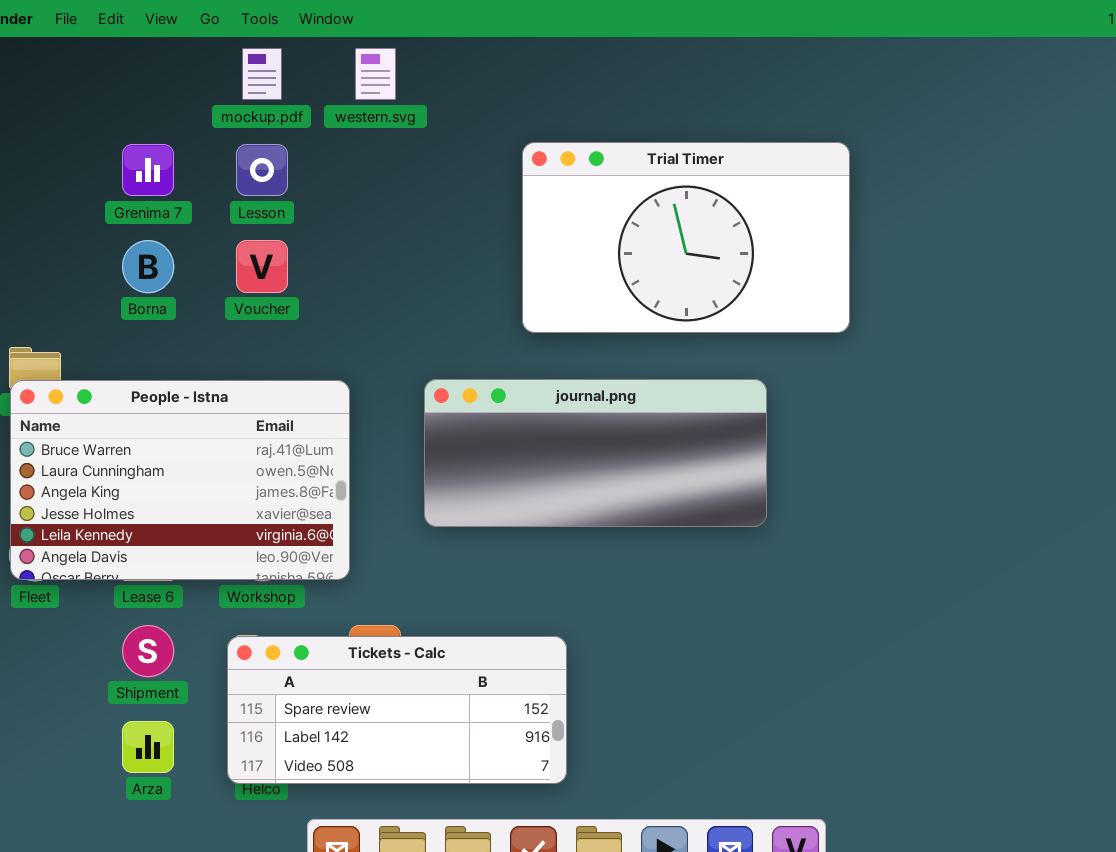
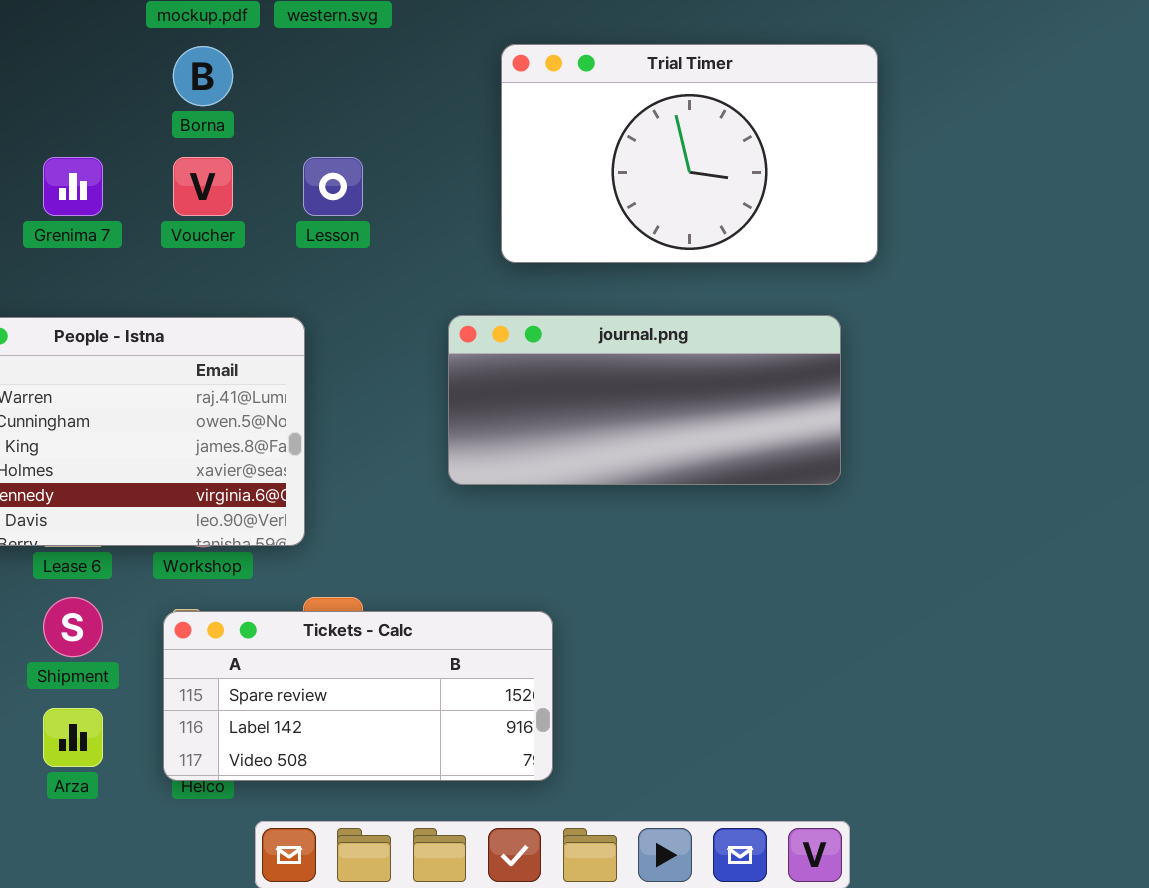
Grenima 7: [122,144,174,196] -> [43,157,103,216], moved
Lesson: [236,144,288,196] -> [303,157,363,216], moved
Borna: [122,240,174,293] -> [173,46,233,106], moved
journal.png: [424,379,767,527] -> [448,315,841,485], moved

